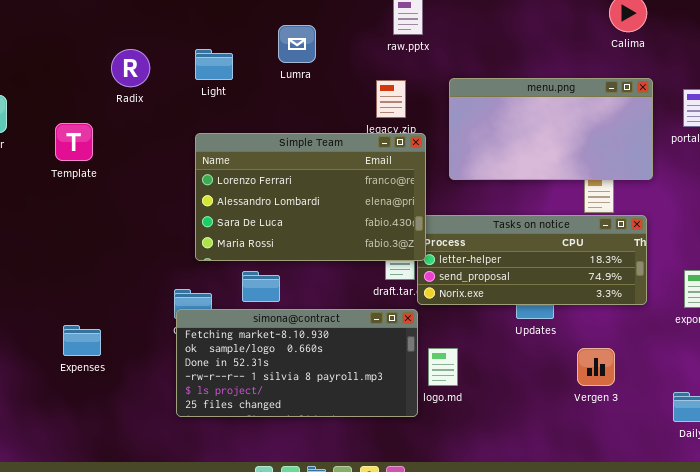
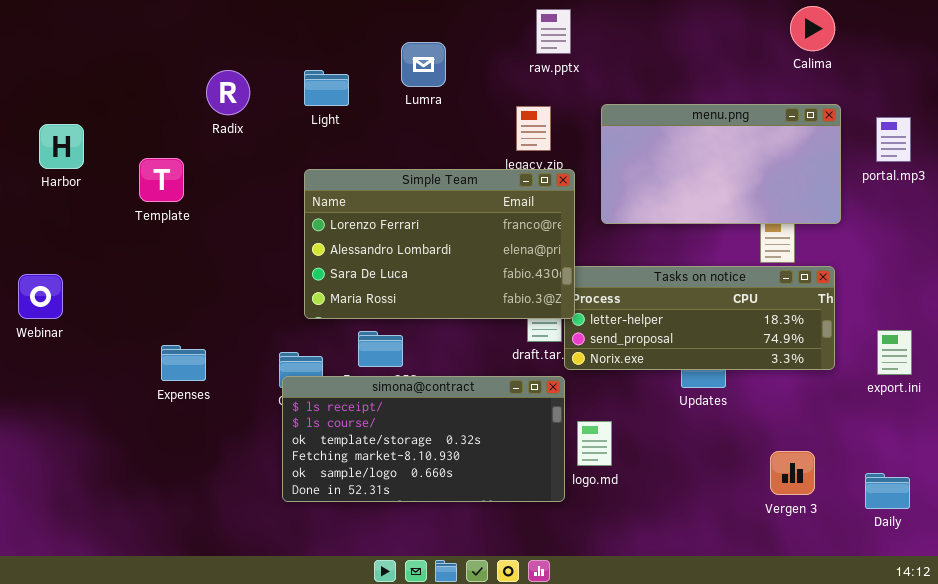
simona@contract: [176,309,418,417] -> [282,376,565,502], scrolled up 3 rows
Expenses: [63,325,101,356] -> [161,345,206,381], moved
Vergen 3: [577,348,615,386] -> [770,451,815,495], moved

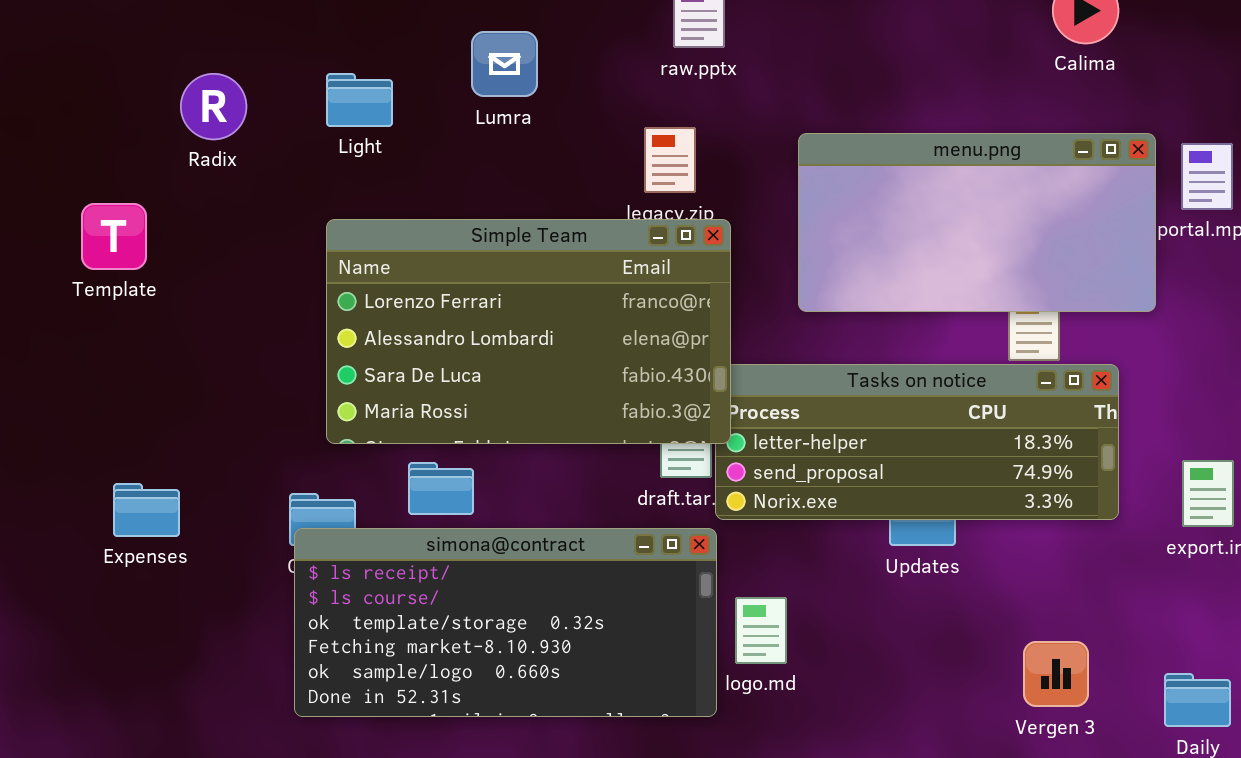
menu.png: [601,104,841,224] -> [798,133,1156,312], moved

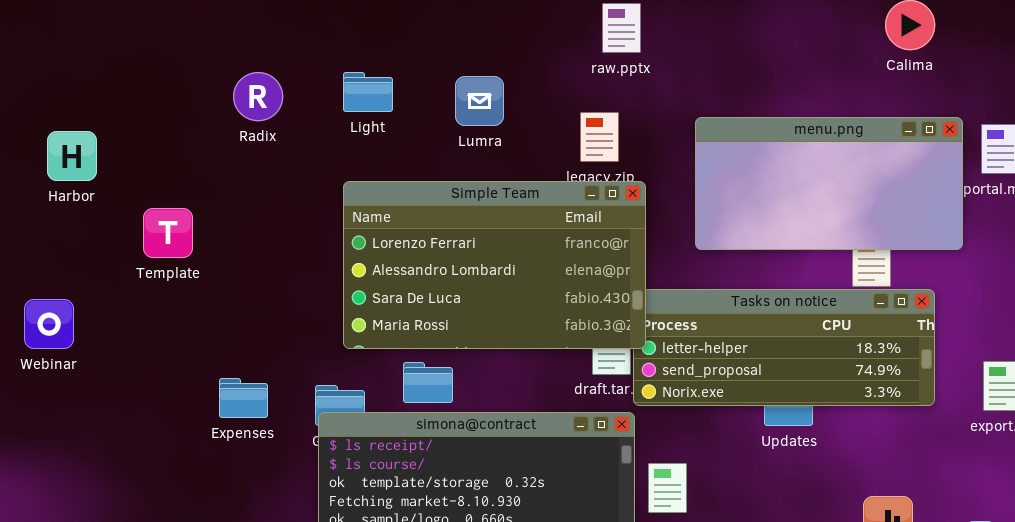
Lumra: [471,31,538,97] -> [455,76,504,126], moved
Template: [81,203,147,270] -> [143,208,193,258], moved
Expenses: [113,483,180,537] -> [219,378,268,418], moved

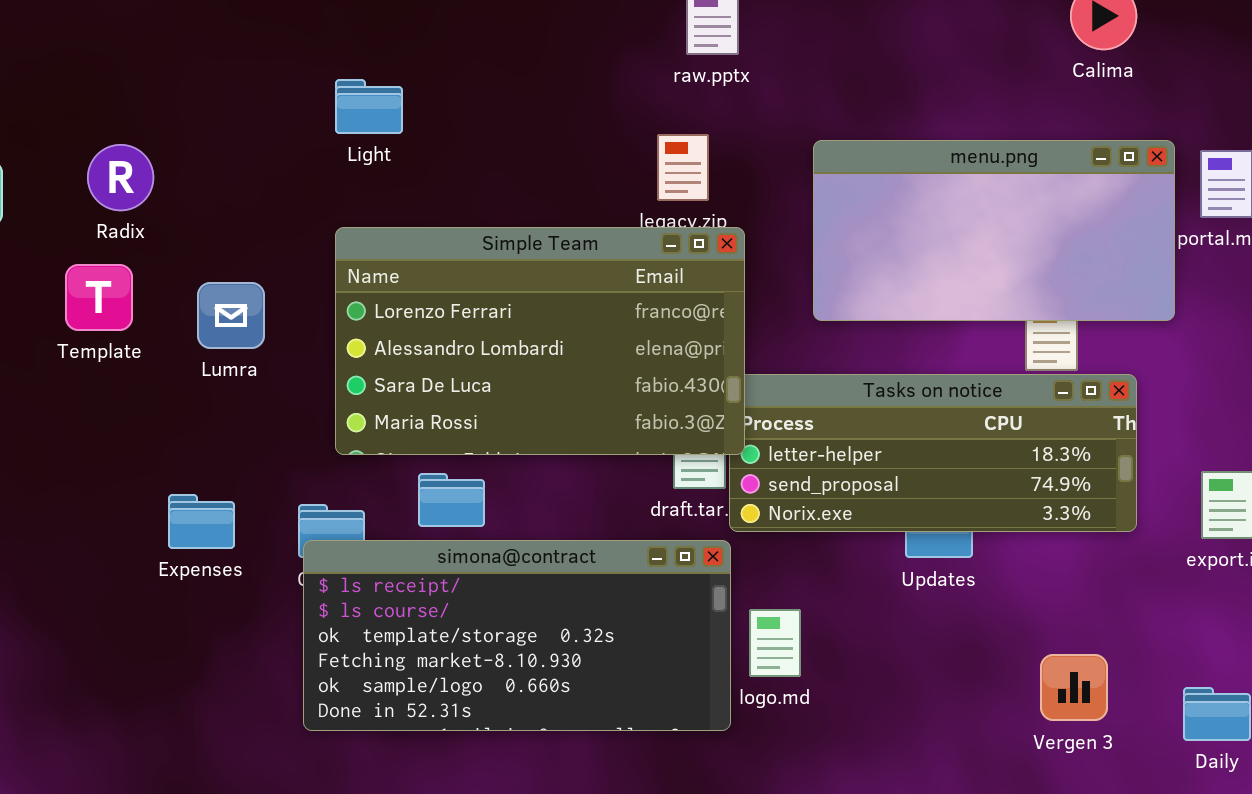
Radix: [233,72,283,121] -> [87,144,154,211], moved
Lumra: [455,76,504,126] -> [197,282,265,349], moved

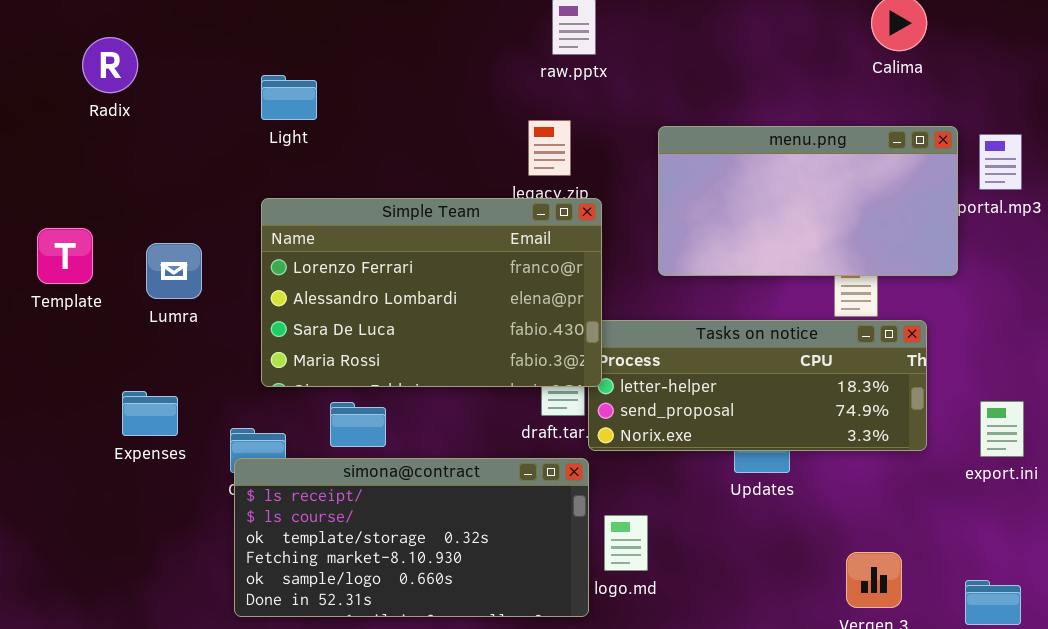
Radix: [87,144,154,211] -> [82,37,138,93], moved
Expenses: [168,494,235,549] -> [122,391,178,436], moved

